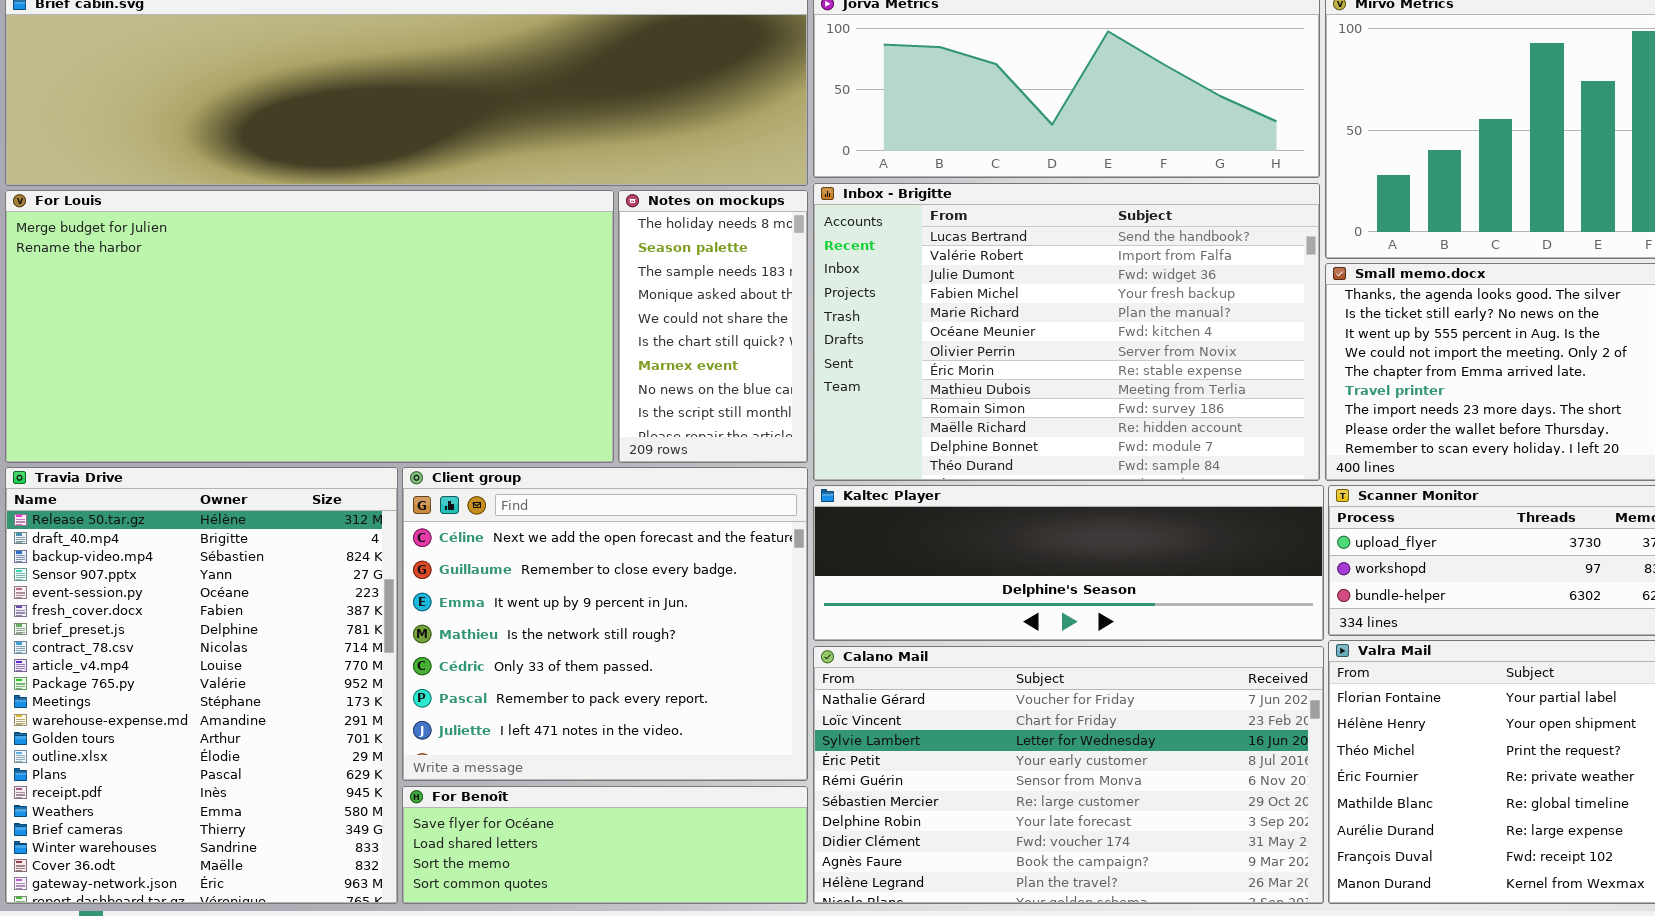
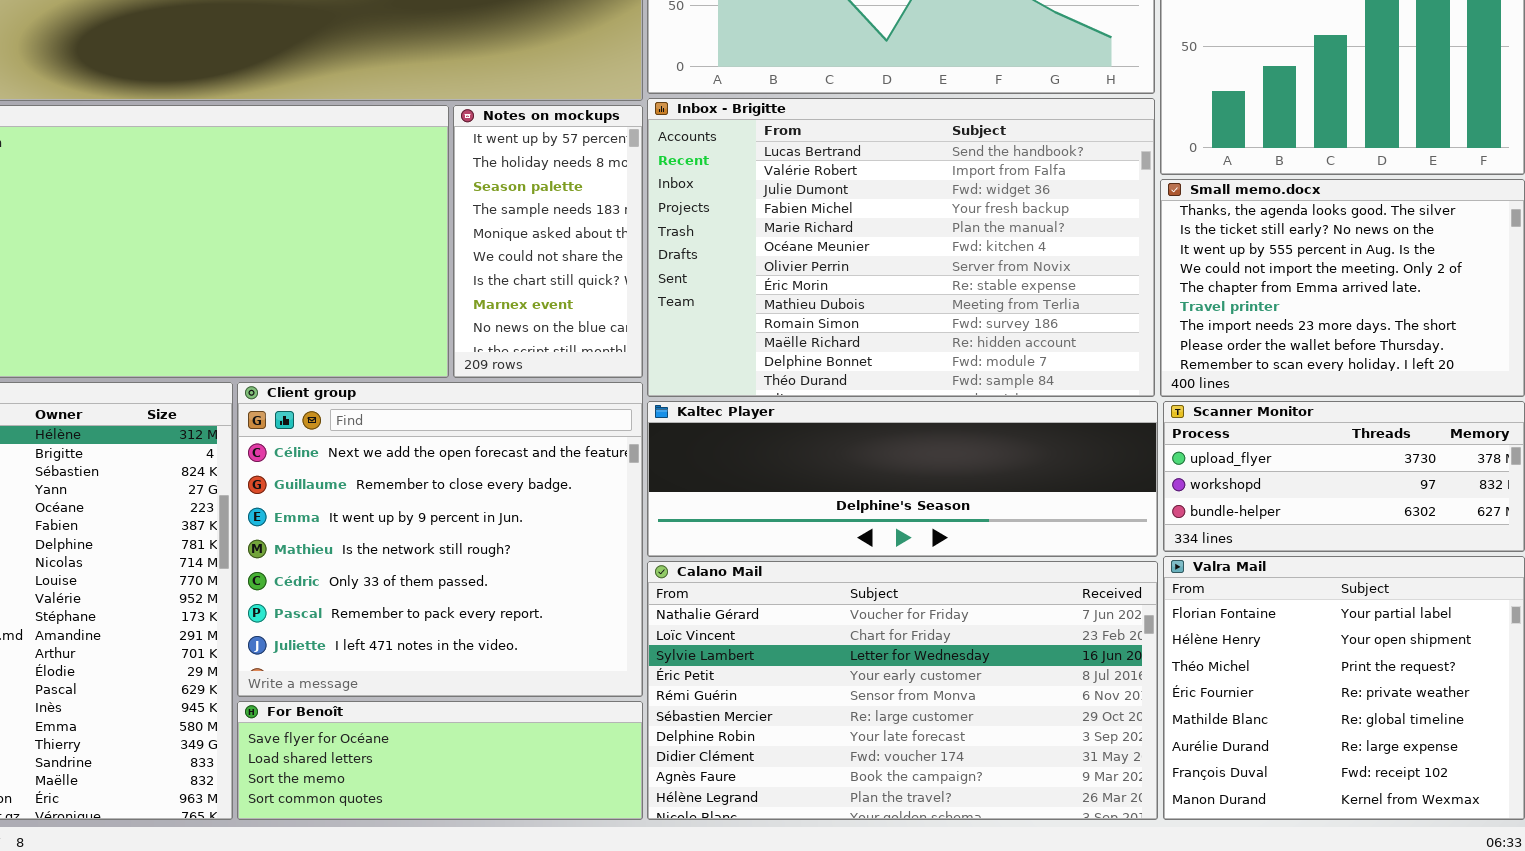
Notes on mockups: [618,190,808,463] -> [453,105,643,378], scrolled up 1 row

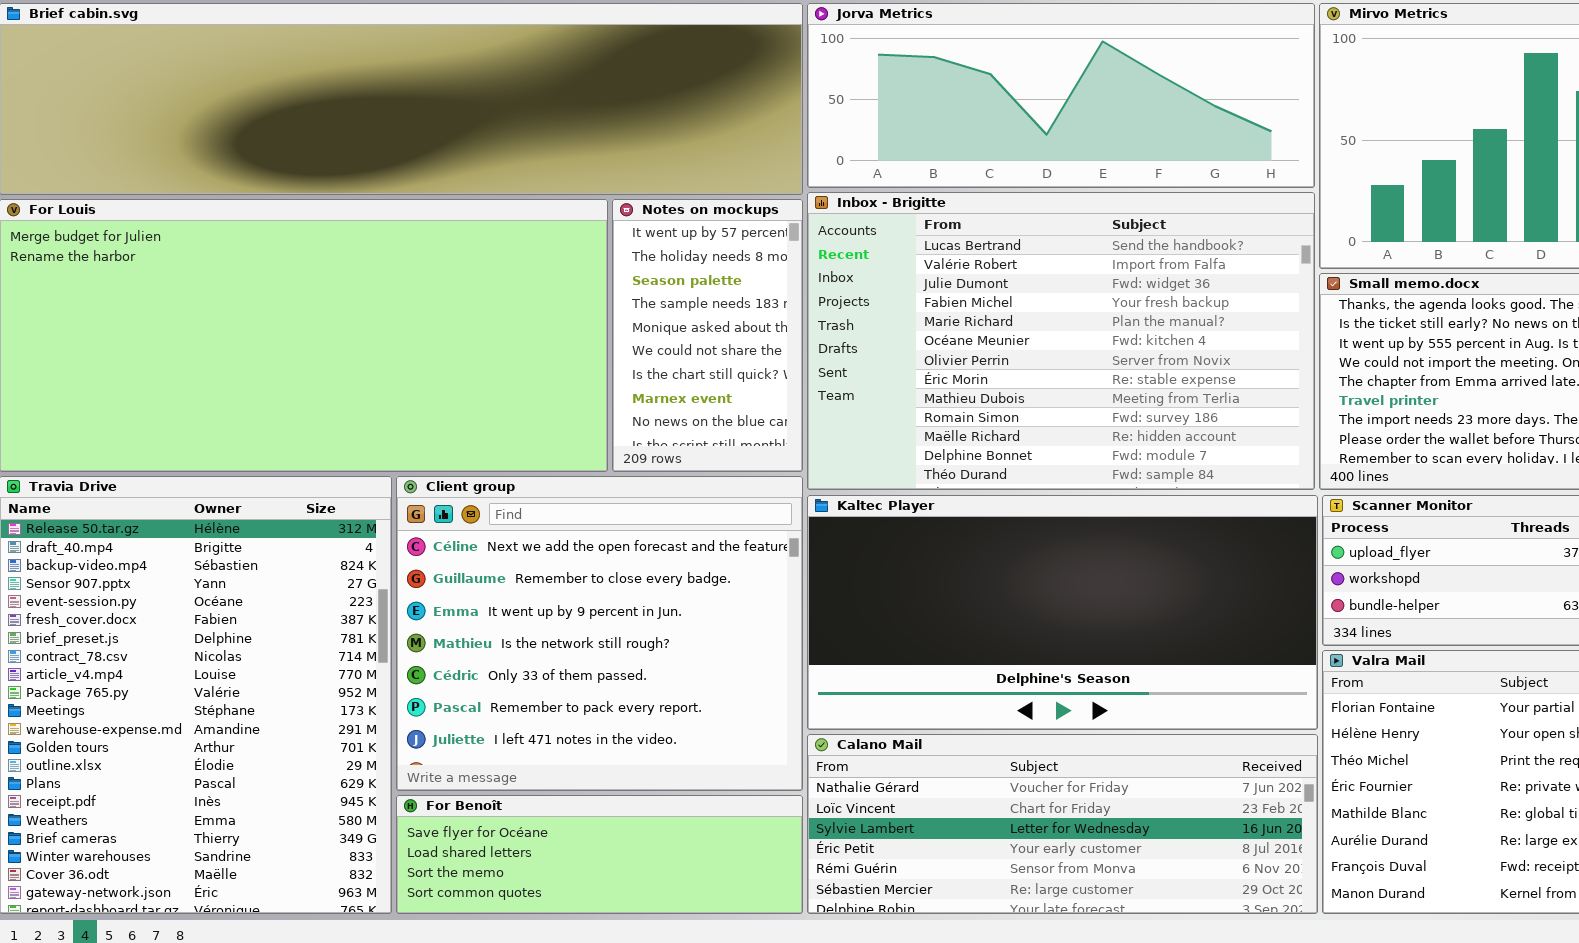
Kaltec Player: [647,401,1158,557] -> [807,495,1318,730], resized
Calano Mail: [647,561,1158,820] -> [807,734,1318,914], resized

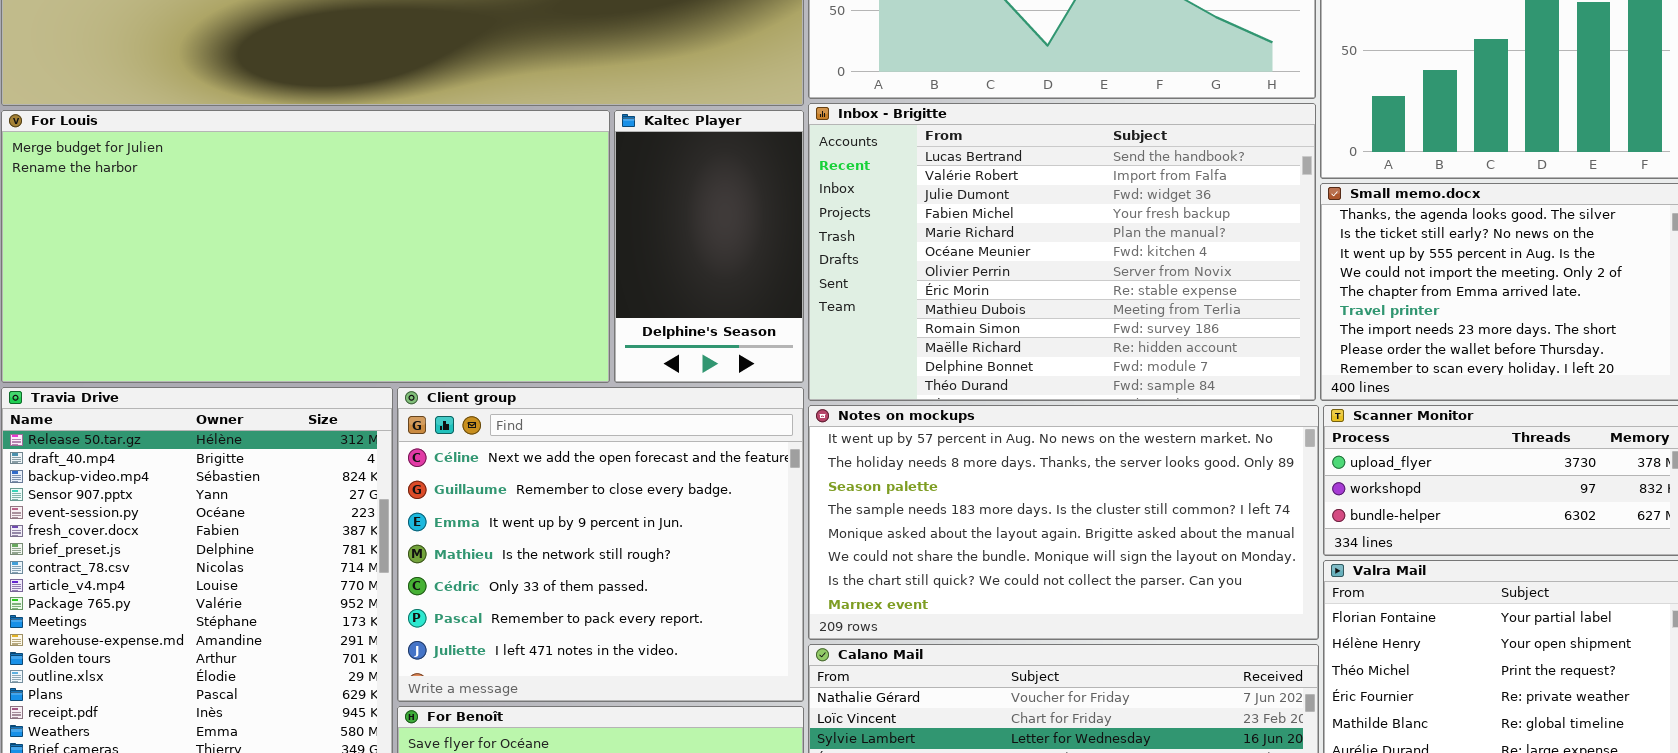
Notes on mockups: [612,199,803,472] -> [808,405,1319,640], moved, resized
Kaltec Player: [807,495,1318,730] -> [614,110,804,383], moved, resized

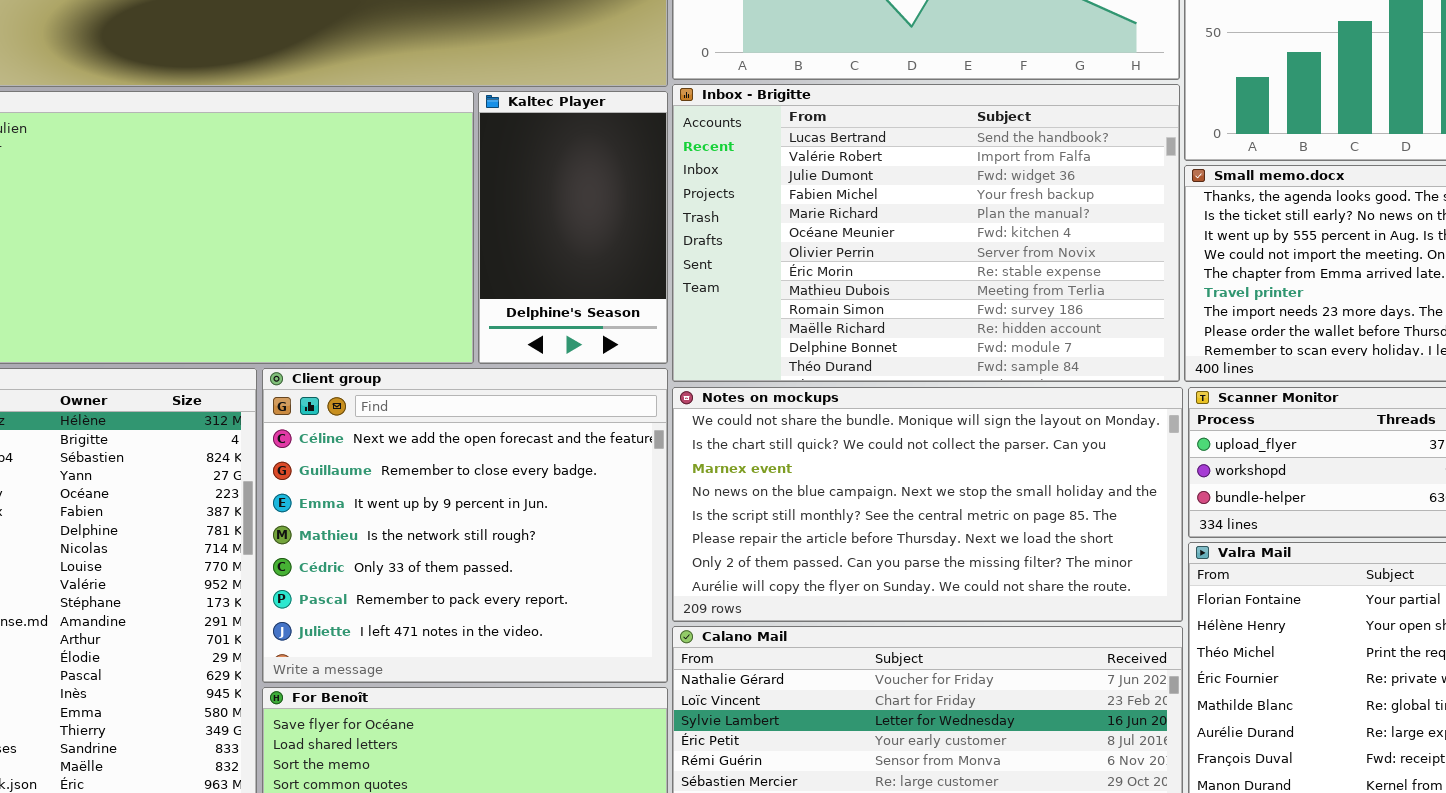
Notes on mockups: [808,405,1319,640] -> [672,387,1183,622], scrolled down 5 rows

